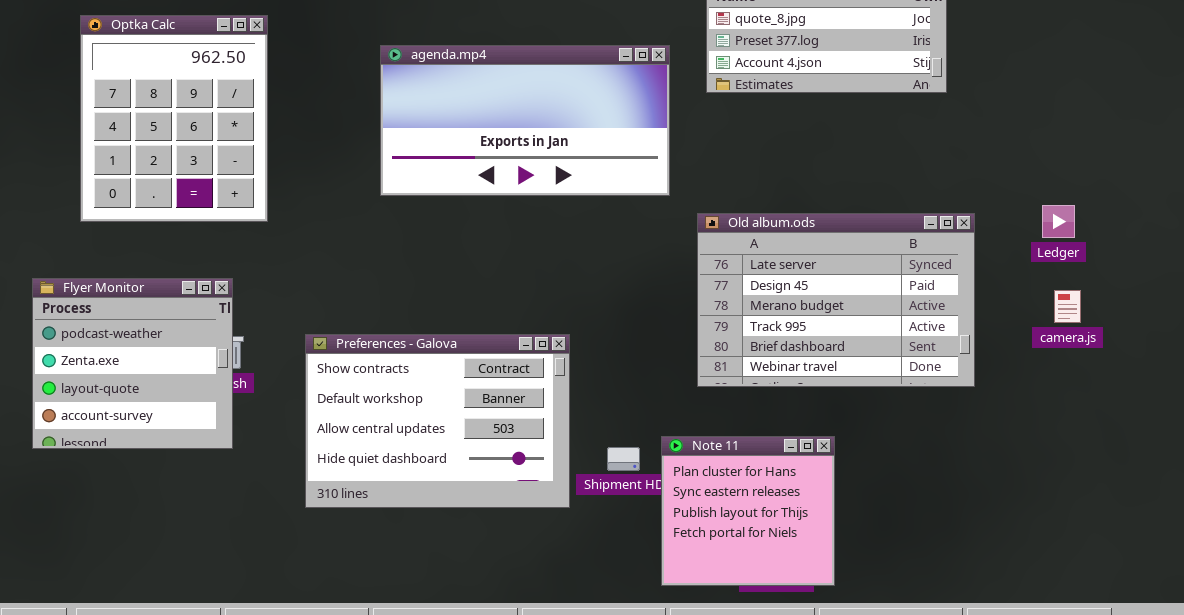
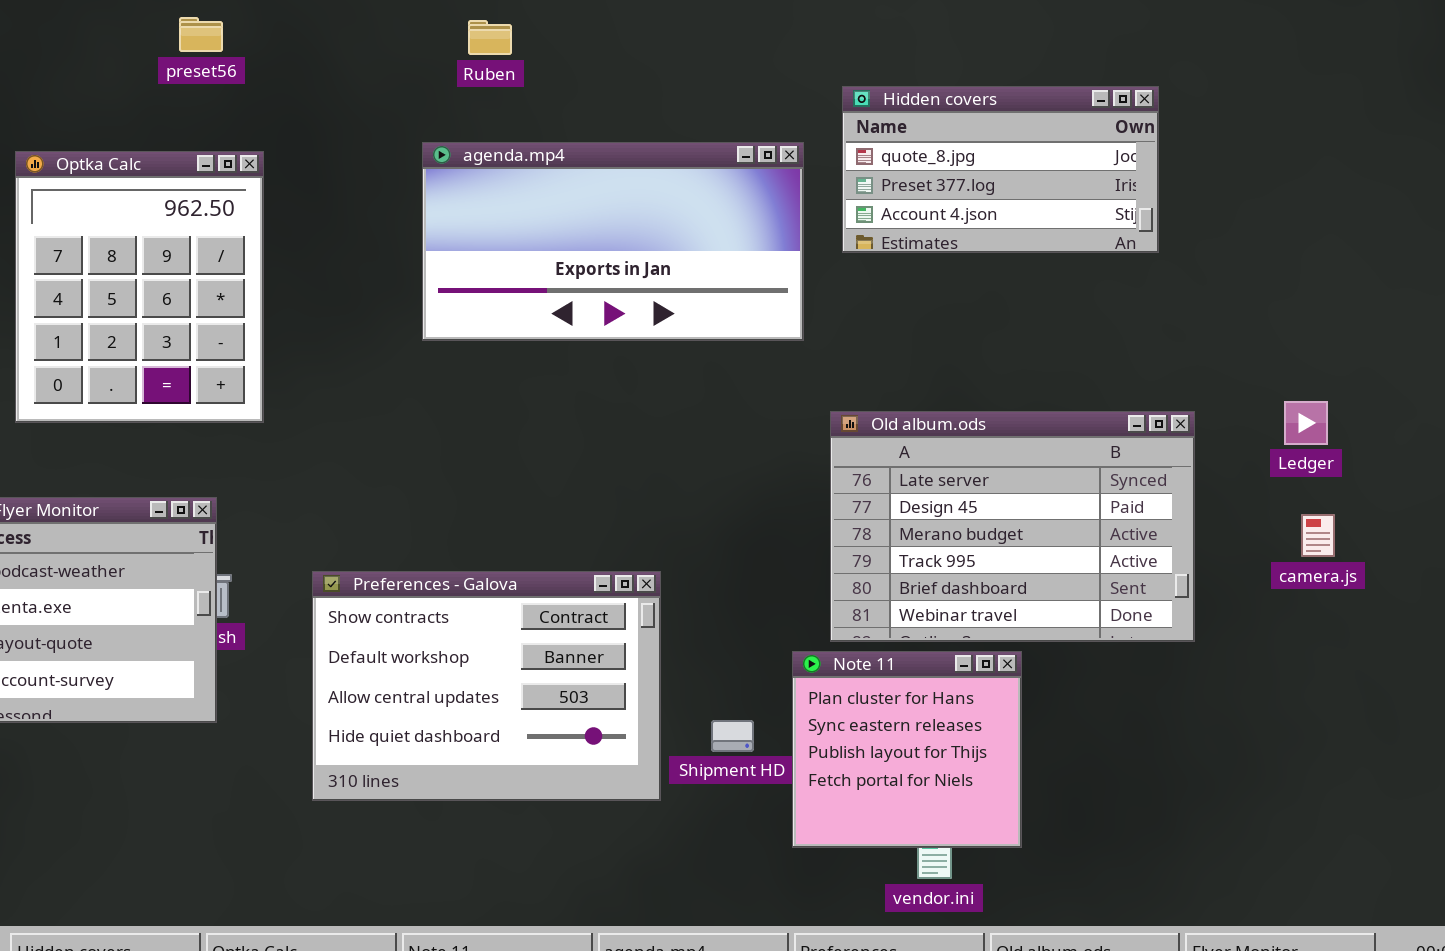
agenda.mp4: [380,45,670,196] -> [422,142,804,341], moved
Note 11: [661,436,835,586] -> [792,651,1022,848], moved

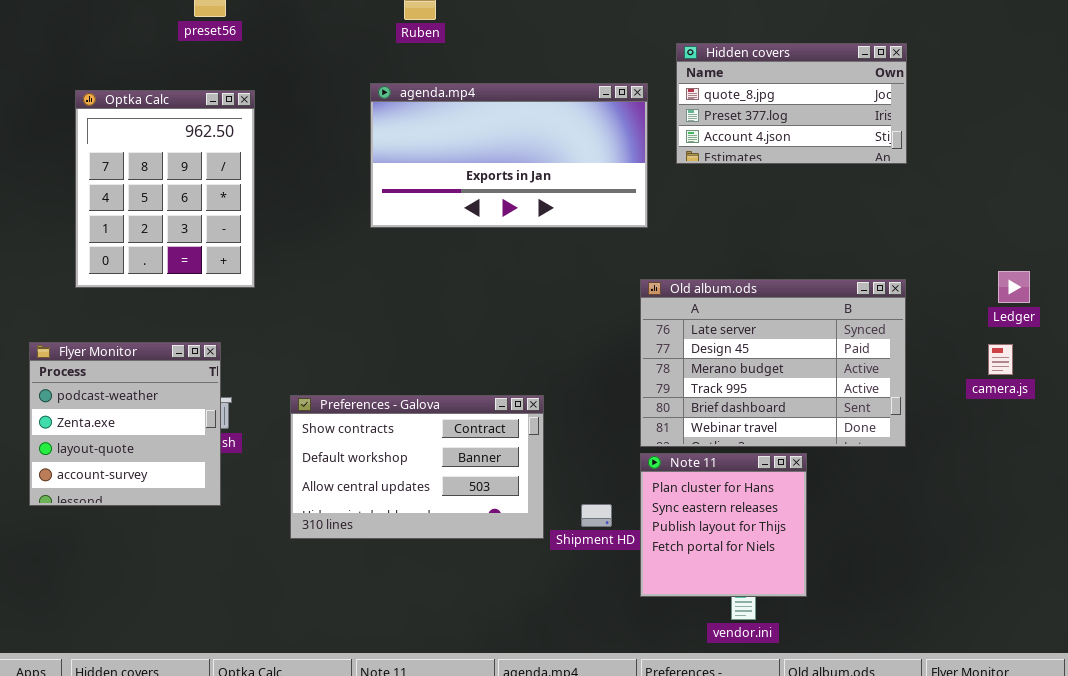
Old album.ods: [830,411,1195,642] -> [640,279,906,447], moved
camera.js: [1301,514,1335,557] -> [988,344,1013,375], moved
Preferences - Galova: [312,571,661,801] -> [290,395,544,539], resized

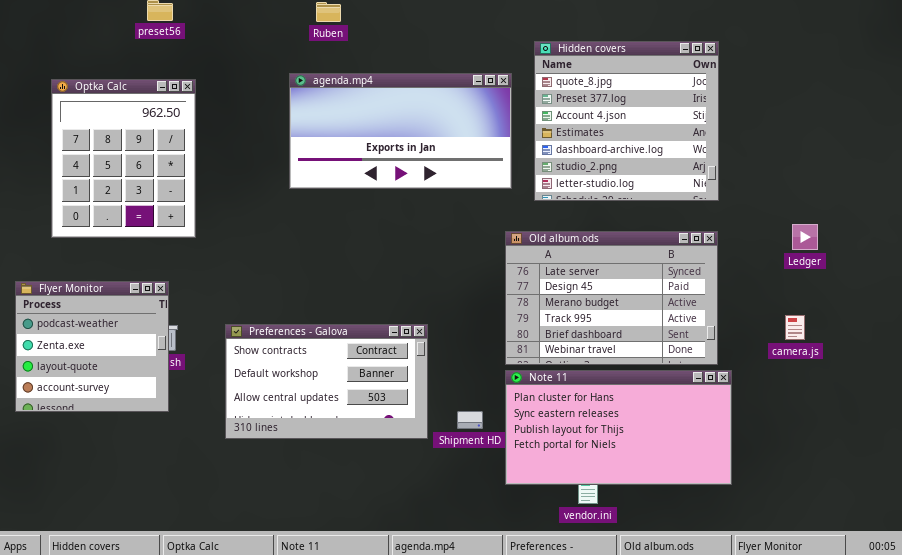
Hidden covers: [676,43,907,164] -> [534,41,719,201], resized
camera.js: [988,344,1013,375] -> [785,315,805,340], moved
Note 11: [640,453,807,597] -> [505,370,732,485], resized

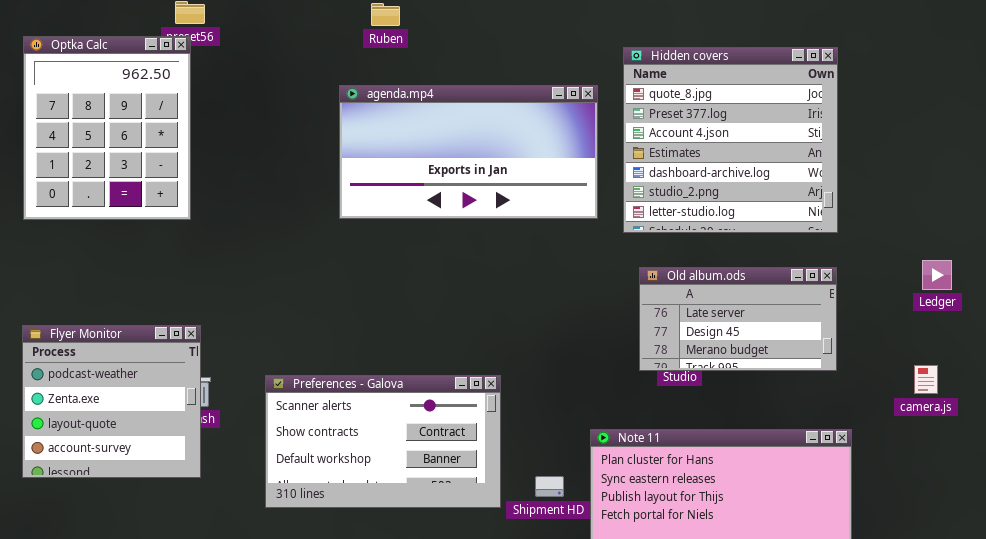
Optka Calc: [51,79,196,238] -> [23,36,191,220], moved
Old album.ods: [505,231,718,365] -> [639,267,837,371], resized
Preferences - Galova: [225,324,428,439] -> [265,375,501,508], scrolled up 1 row

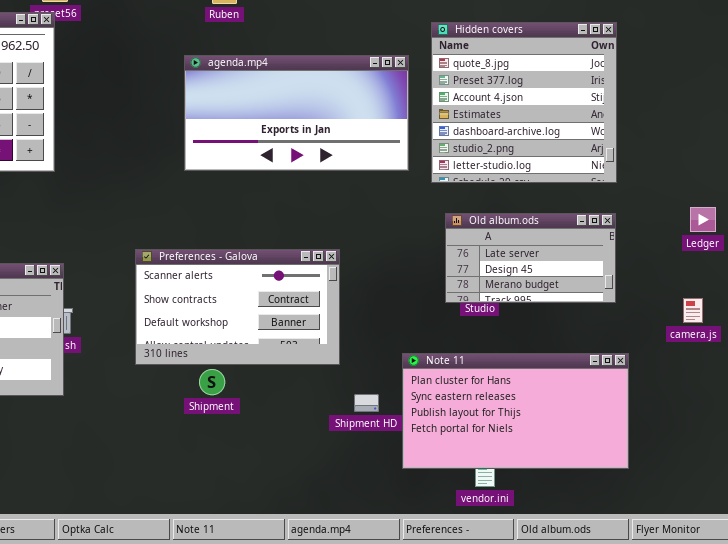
Preferences - Galova: [265,375,501,508] -> [135,249,340,365], moved

